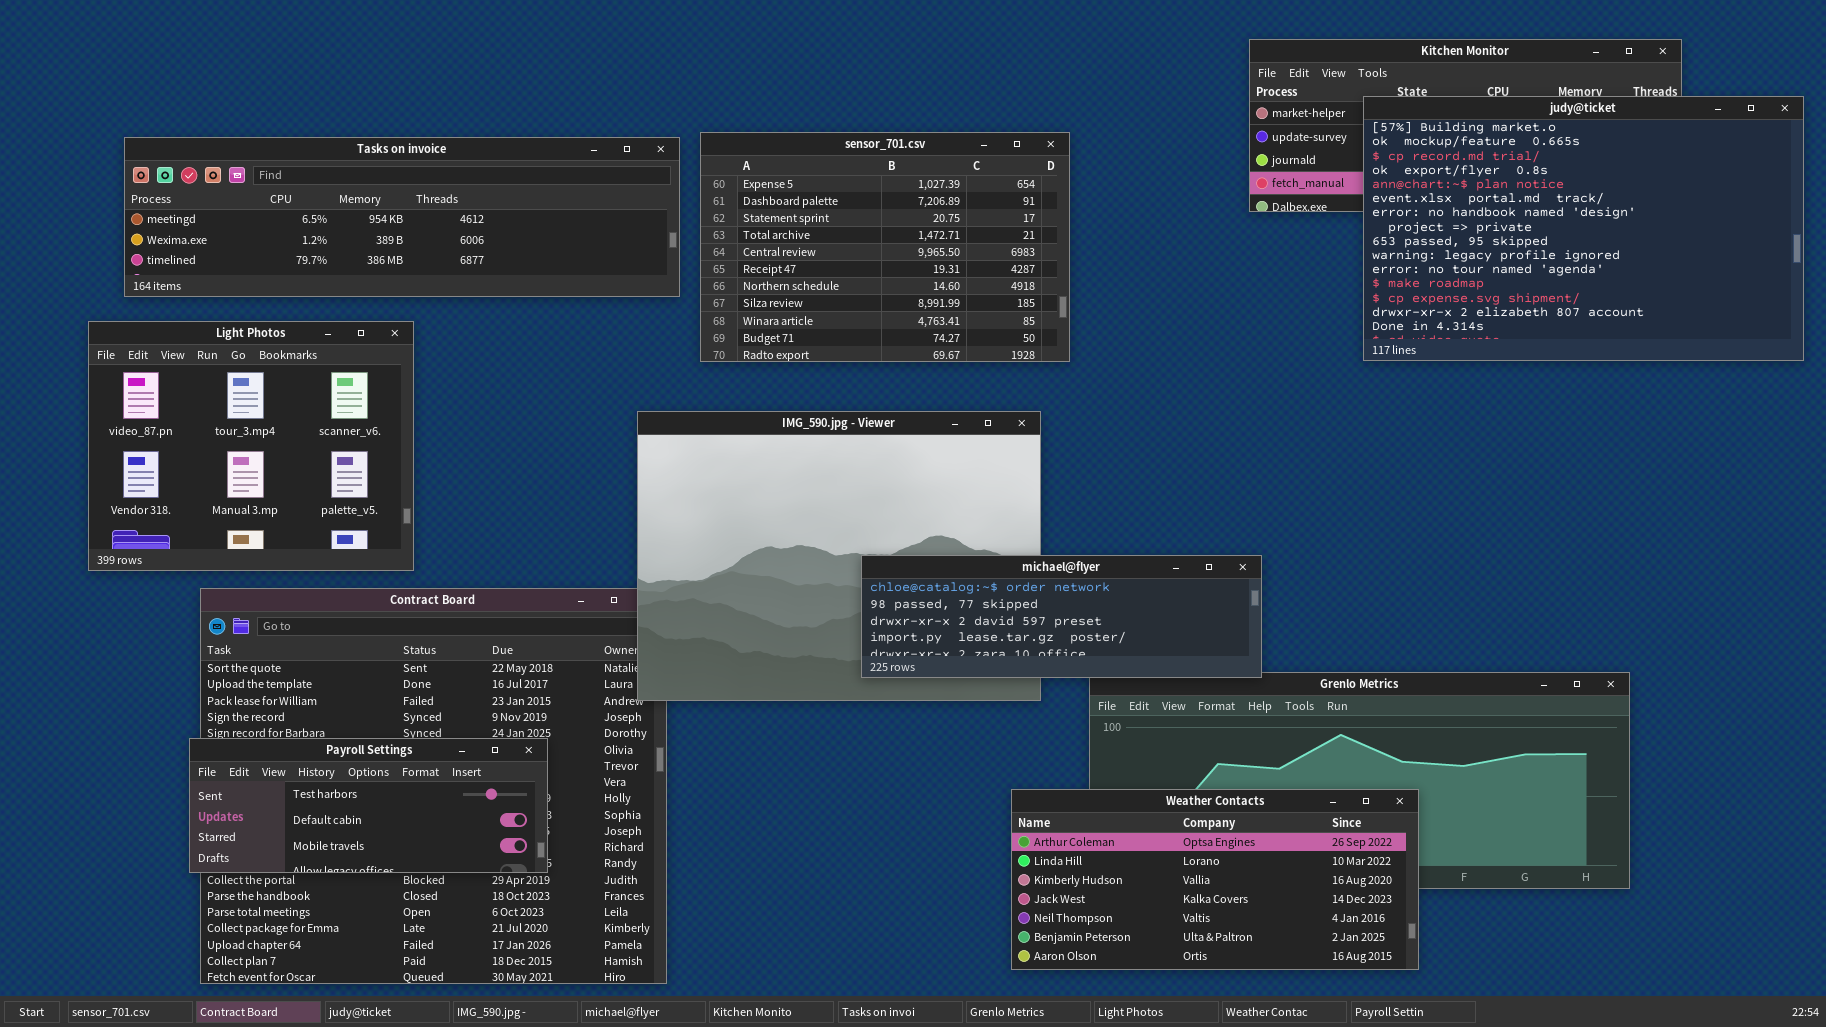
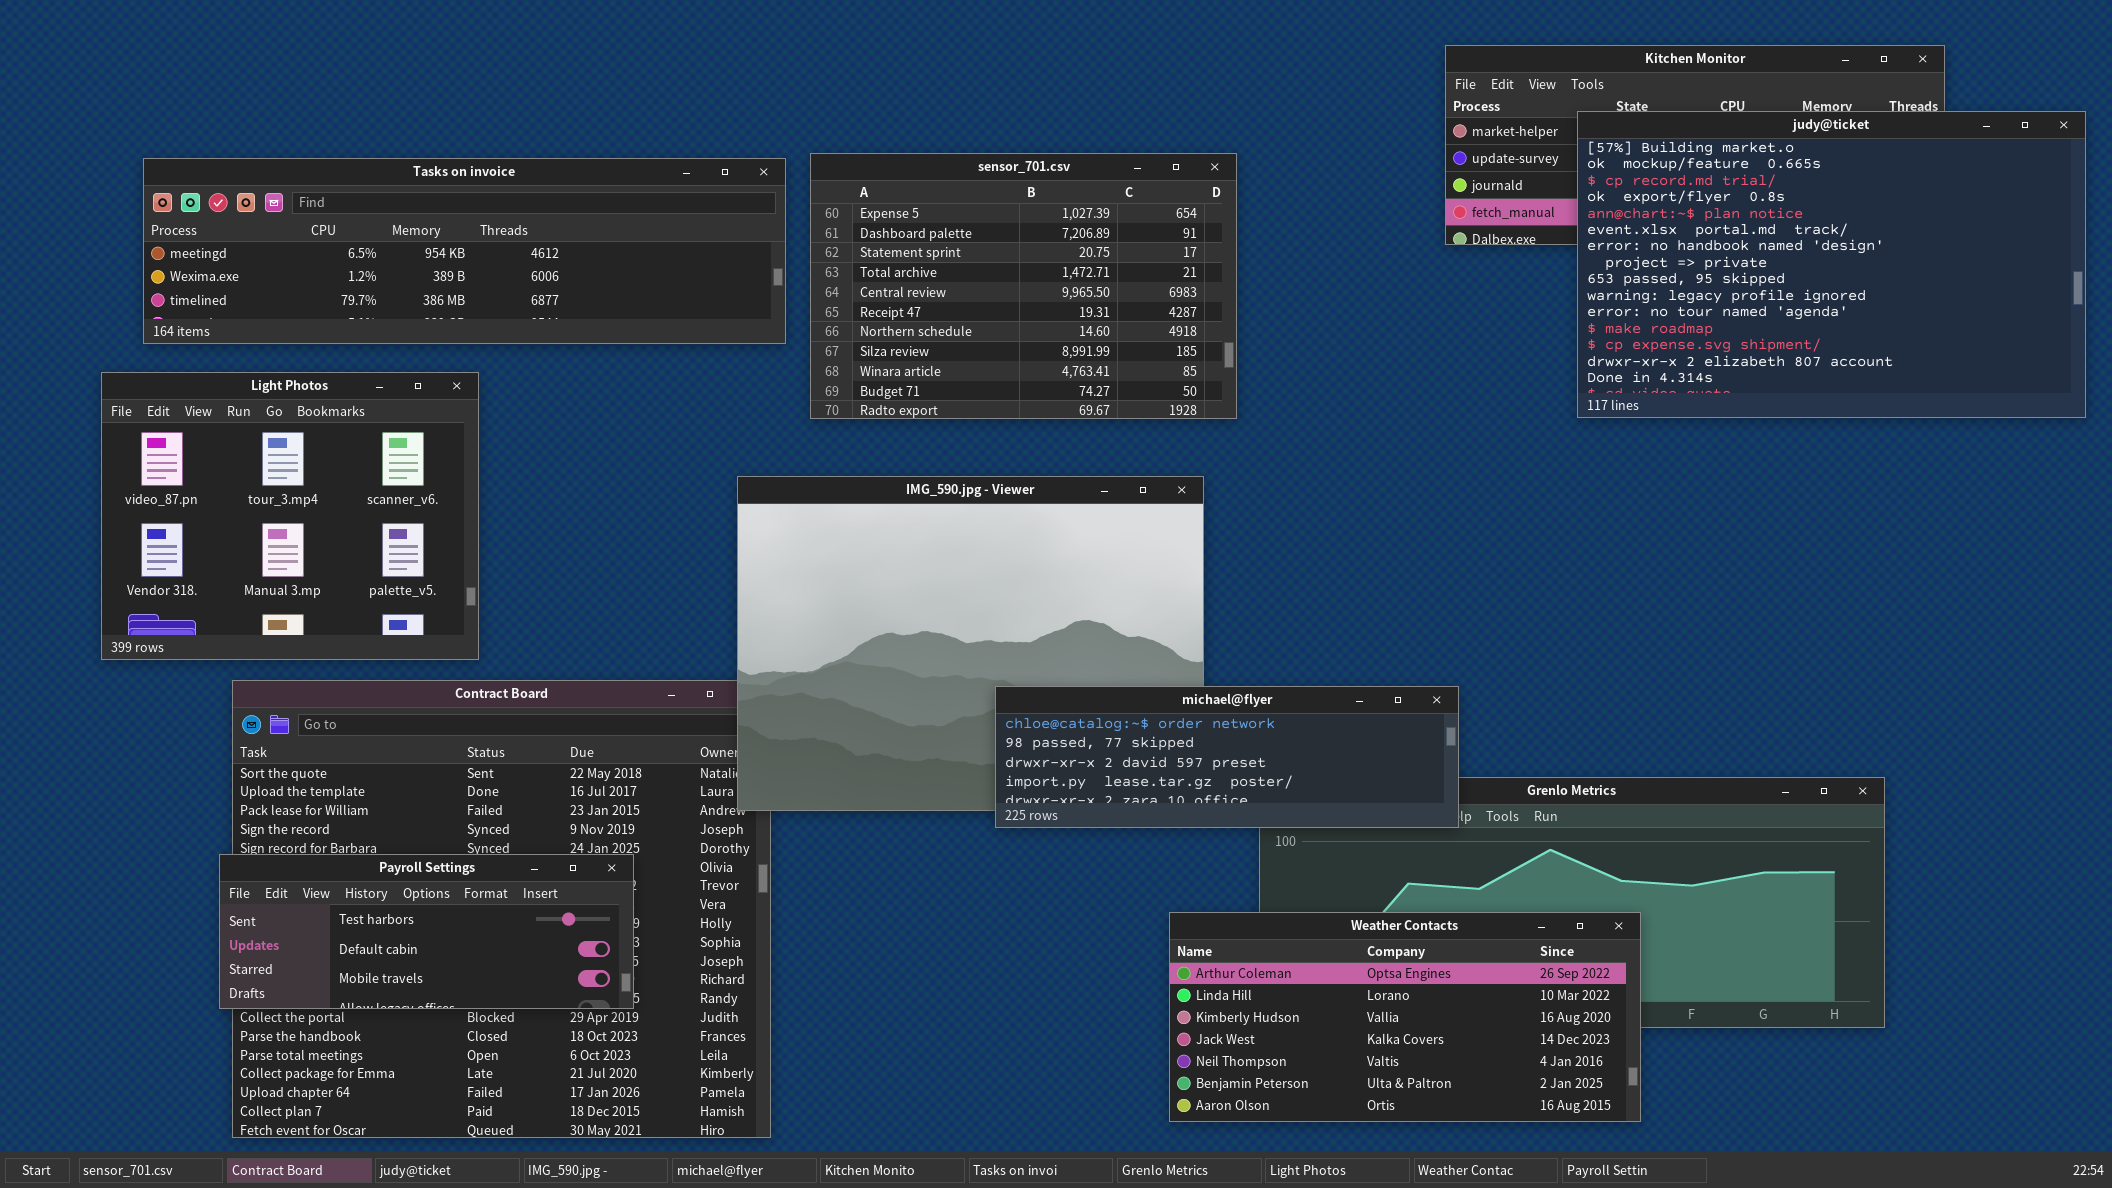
michael@flyer: [861,555,1262,678] -> [995,686,1459,828], moved

